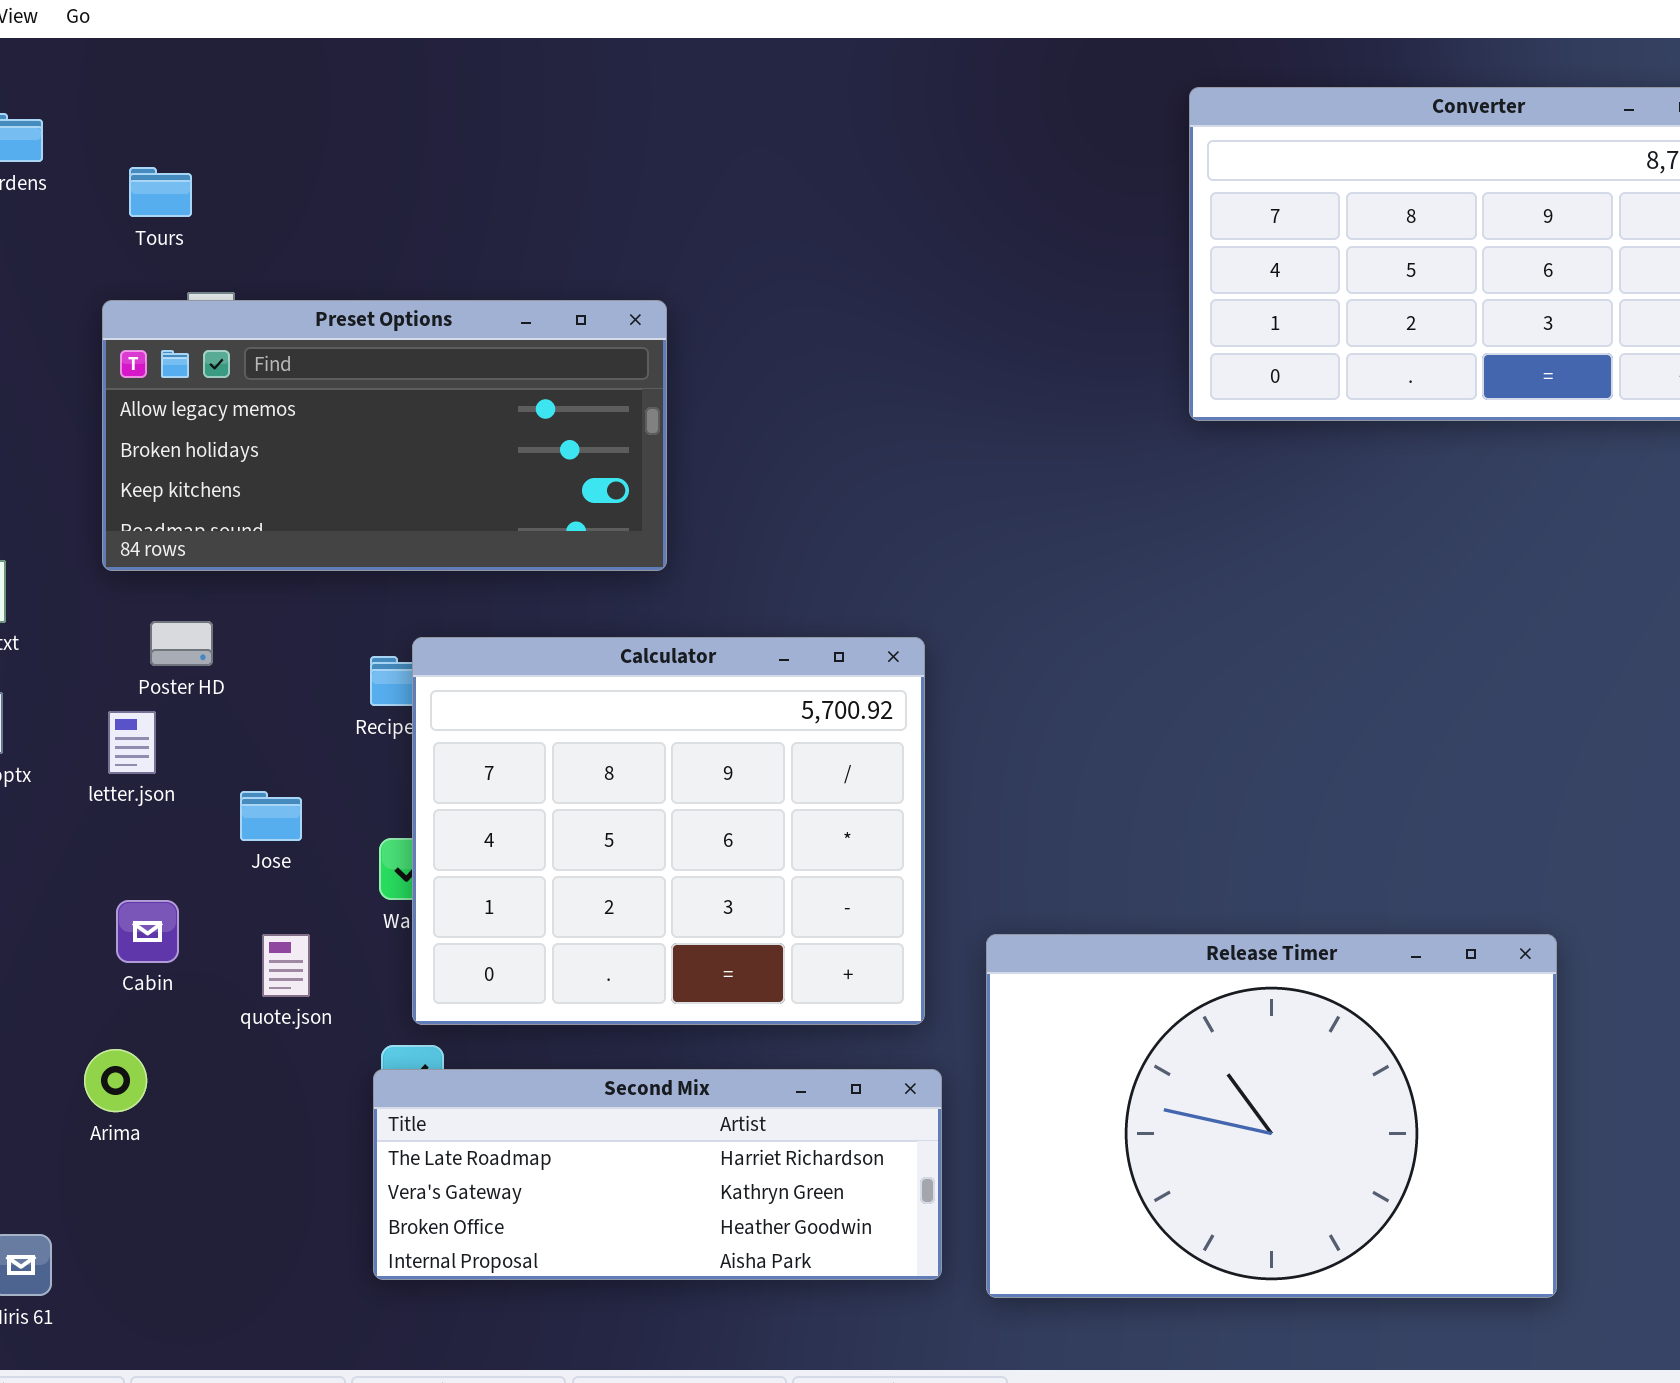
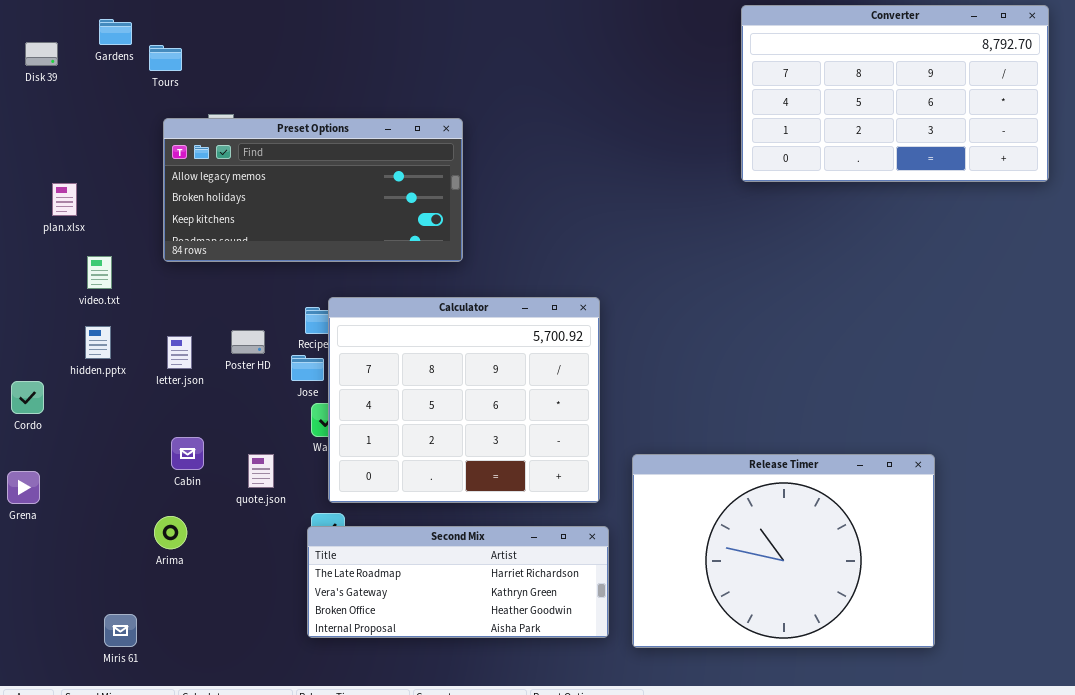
Tours: [129,167,192,217] -> [149,45,182,71], moved
Poster HD: [150,621,213,666] -> [231,330,265,354], moved
Jose: [240,791,302,841] -> [291,355,324,381], moved

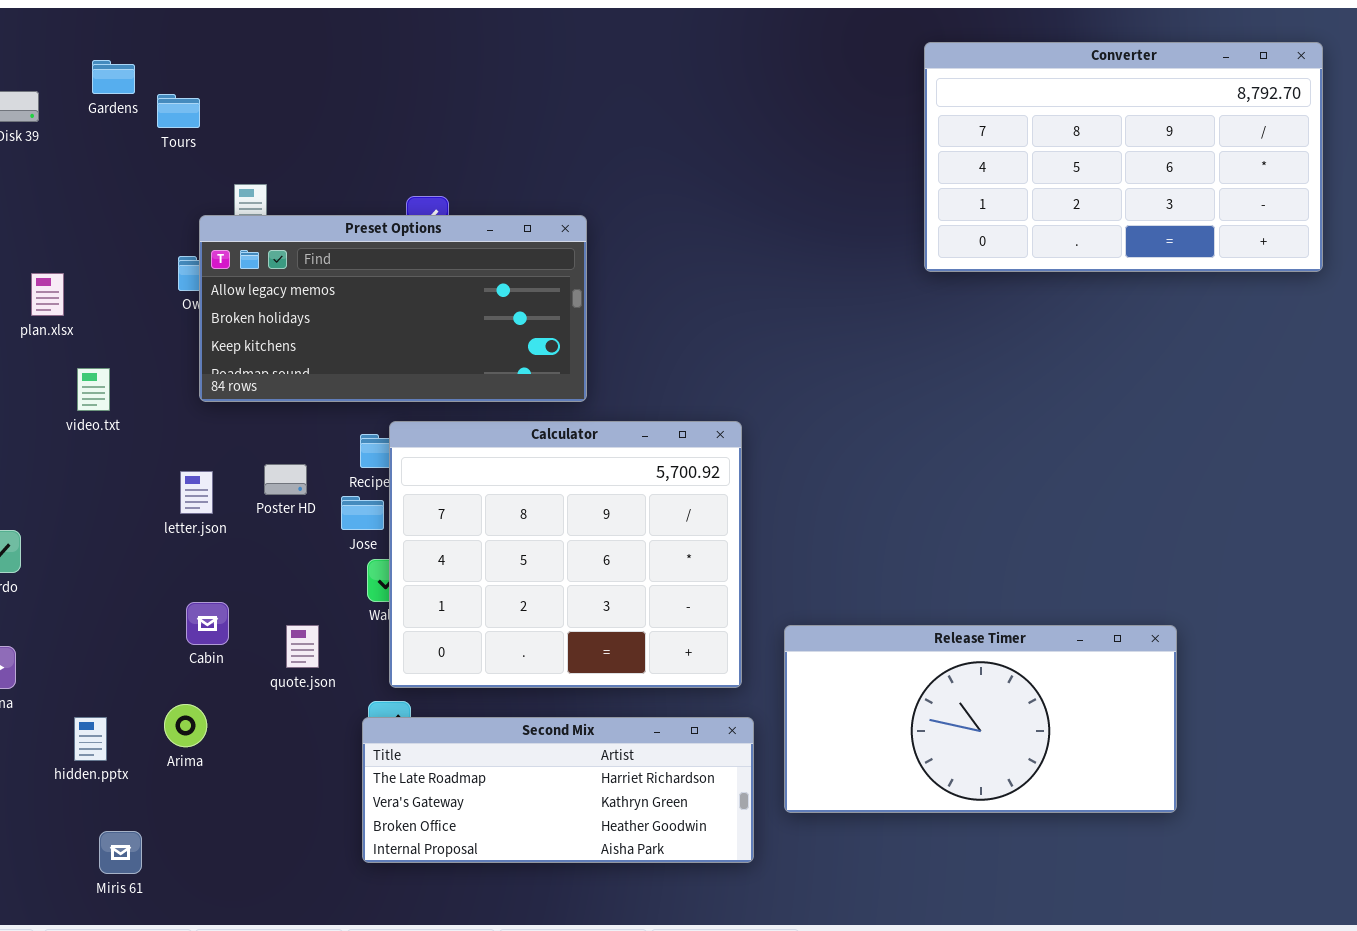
Preset Options: [163,118,463,262] -> [199,215,587,402], moved
hidden.pptx: [85,326,111,359] -> [74,717,107,761], moved
Release Timer: [632,454,935,648] -> [784,625,1177,813], resized

